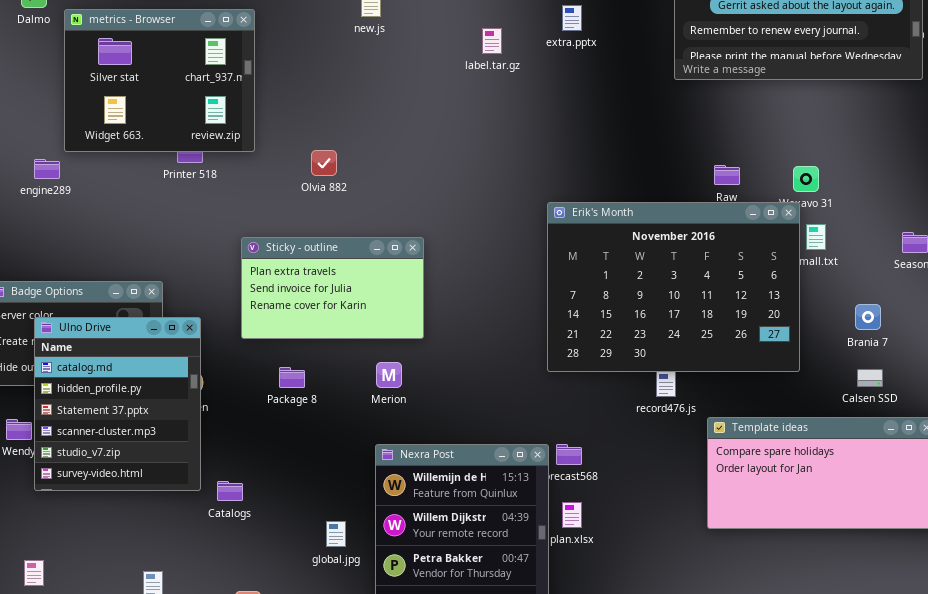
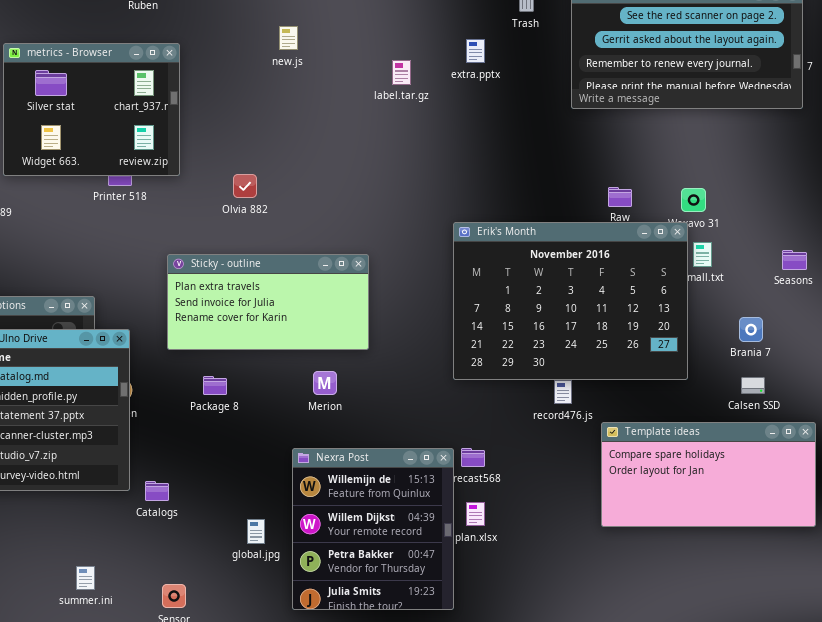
Sticky - outline: [241,237,424,339] -> [167,254,369,350], resized
Merion: [376,362,402,388] -> [313,371,337,395], moved

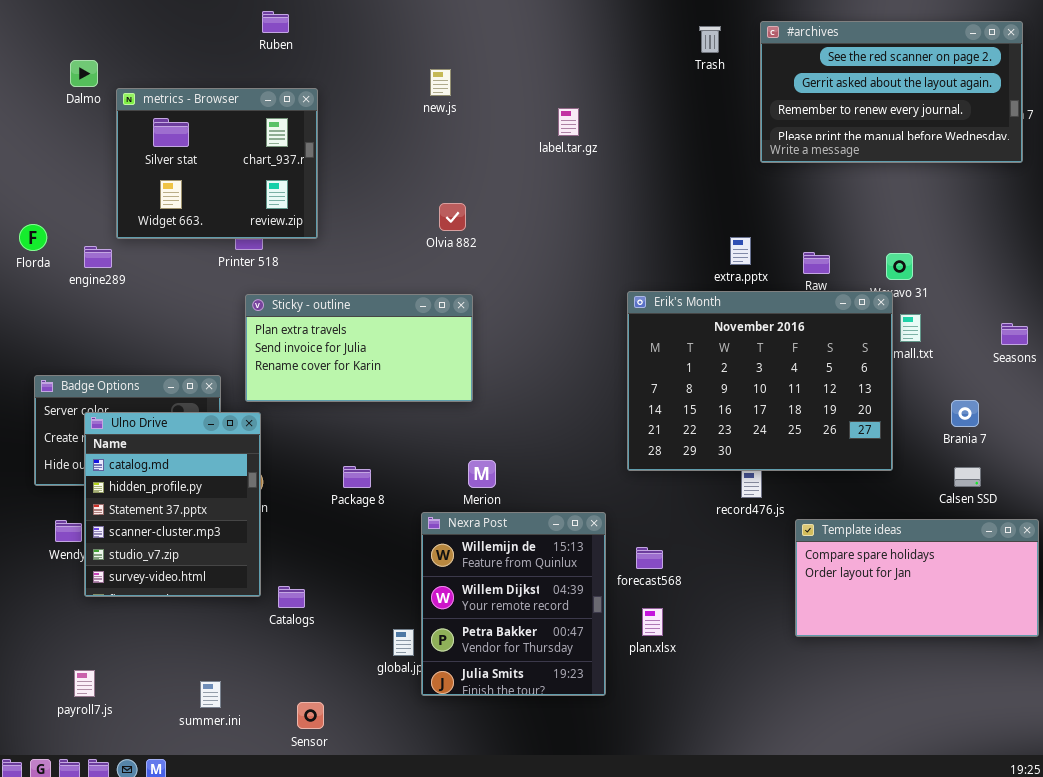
extra.pptx: [466,39,485,63] -> [730,237,751,265], moved
Olvia 882: [233,174,257,198] -> [439,203,466,231], moved
Sticky - outline: [167,254,369,350] -> [245,294,473,402], moved
Nexra Post: [292,448,454,610] -> [421,512,606,696], moved

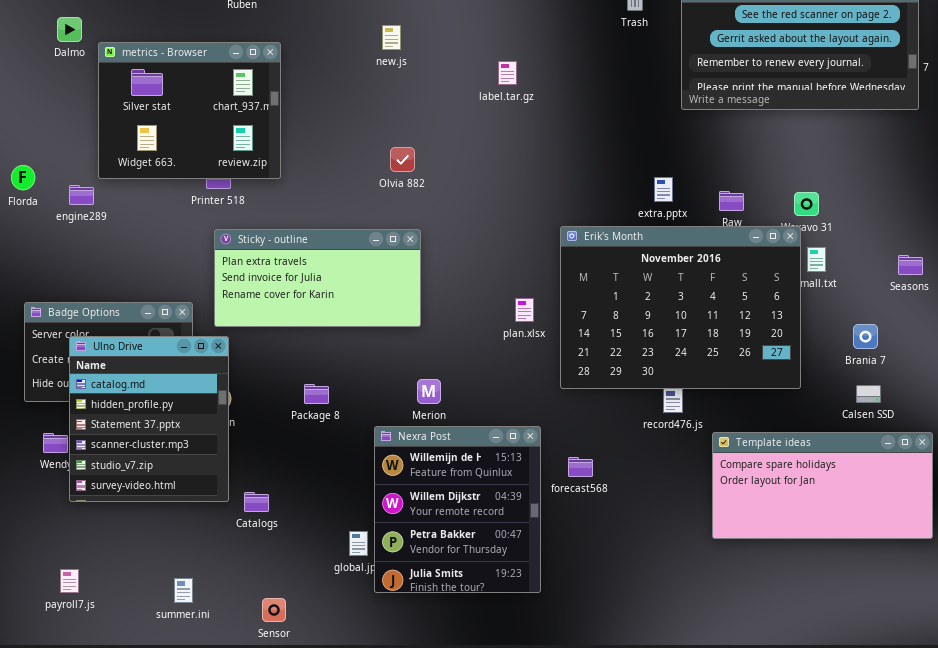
plan.xlsx: [642,608,663,636] -> [515,298,534,322], moved

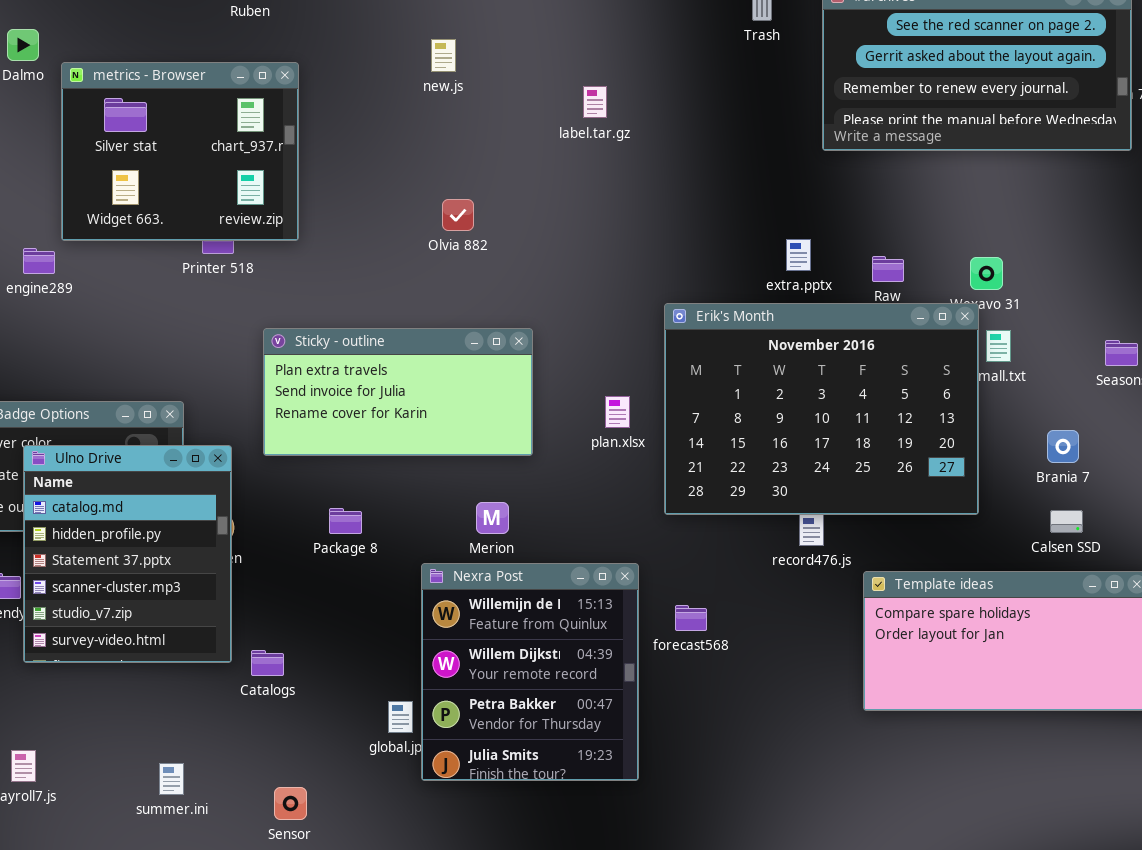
Sticky - outline: [214,229,421,327] -> [263,328,533,456], moved

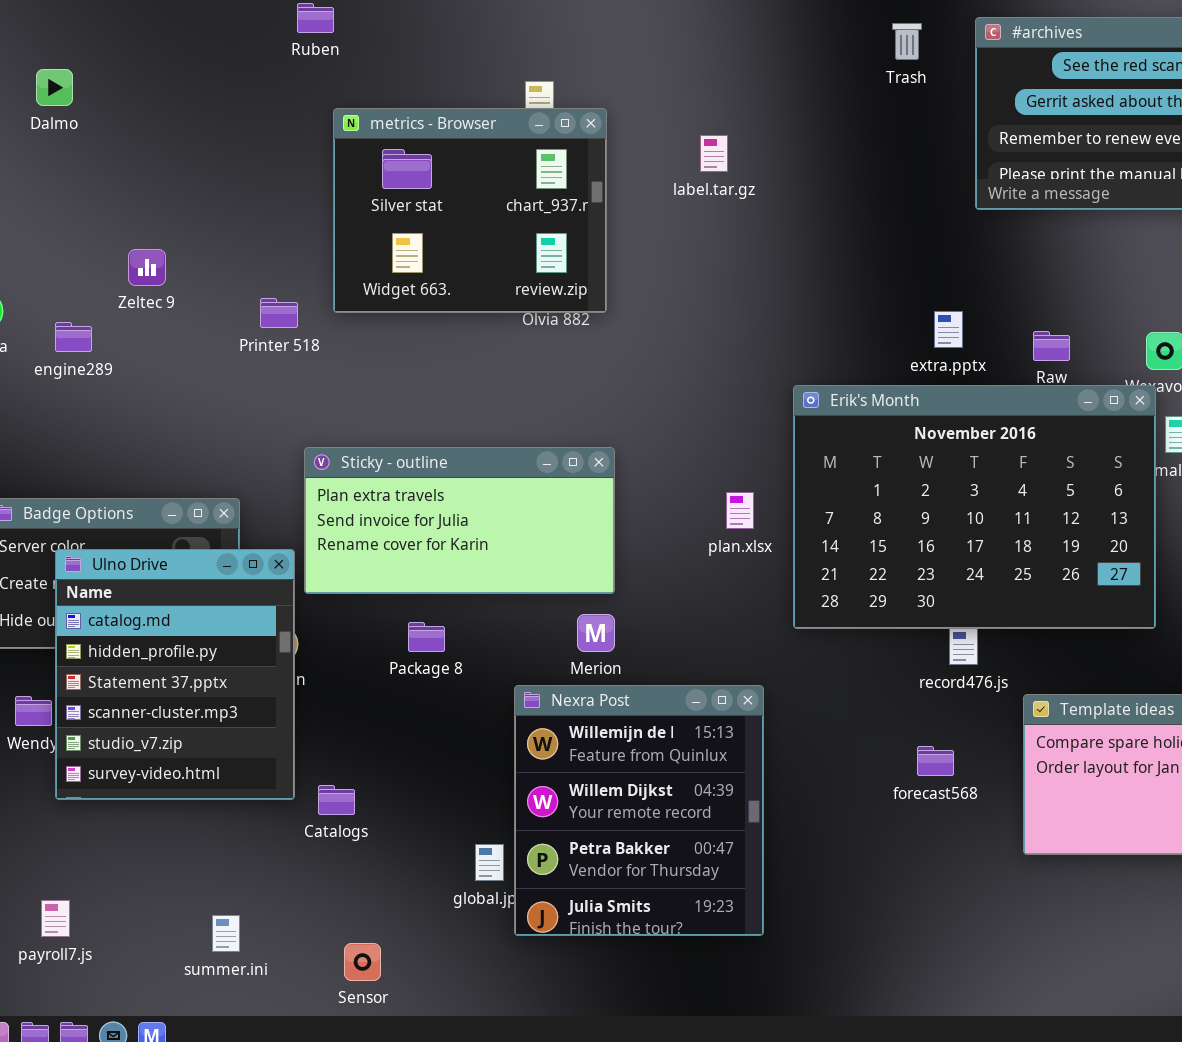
metrics - Browser: [61,62,299,241] -> [333,108,607,313], moved
Sticky - outline: [263,328,533,456] -> [304,447,615,594], moved
forecast568: [675,605,707,631] -> [917,746,954,776], moved

